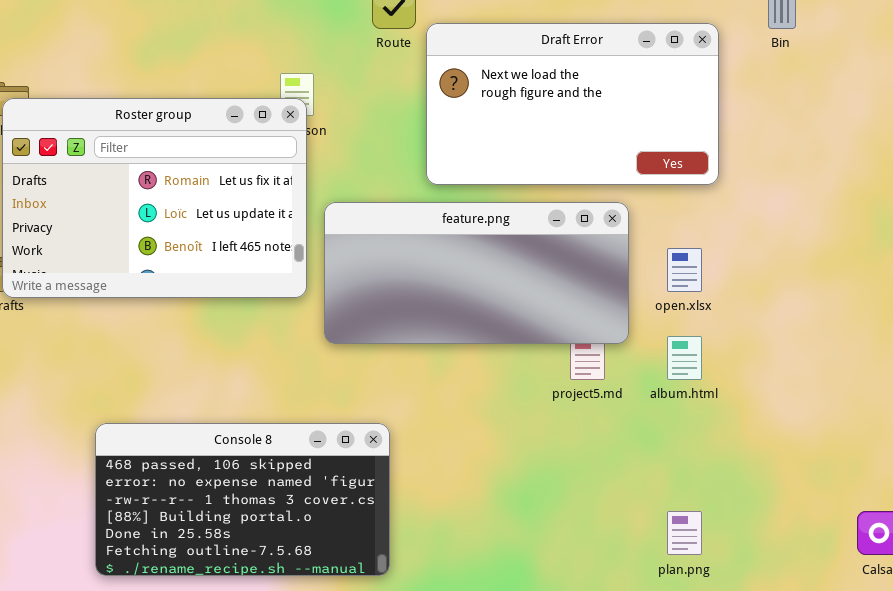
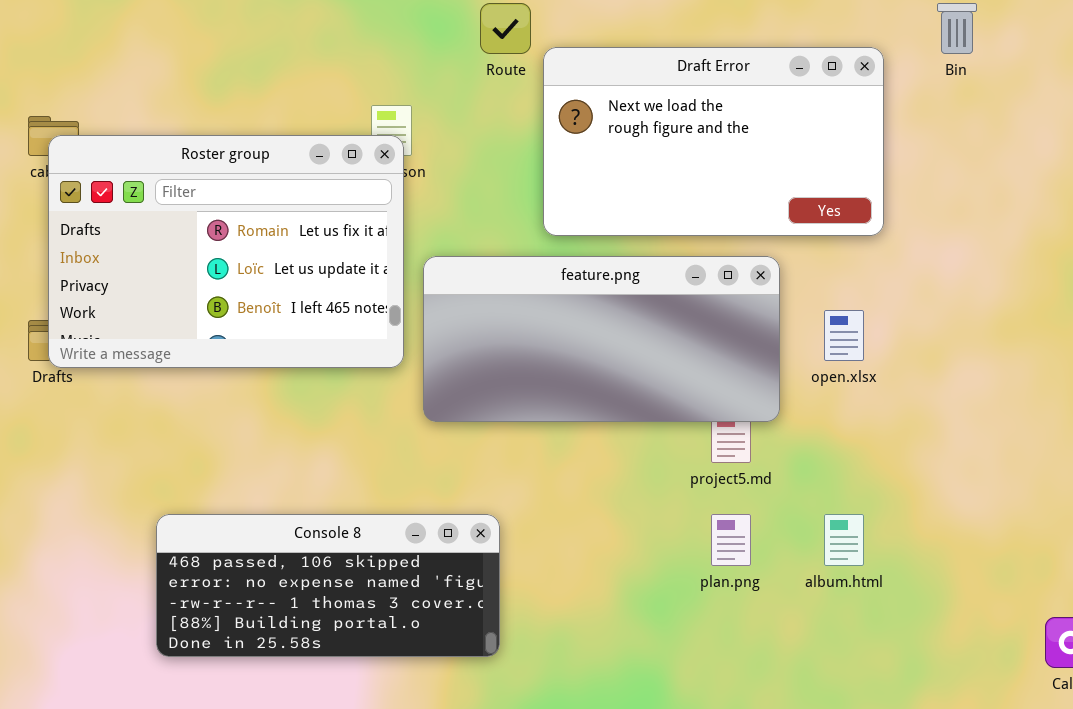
album.html: [667,336,702,380] -> [824,514,864,566], moved
Console 8: [95,423,390,576] -> [156,514,500,657], resized
plan.png: [667,511,702,555] -> [711,514,751,566], moved

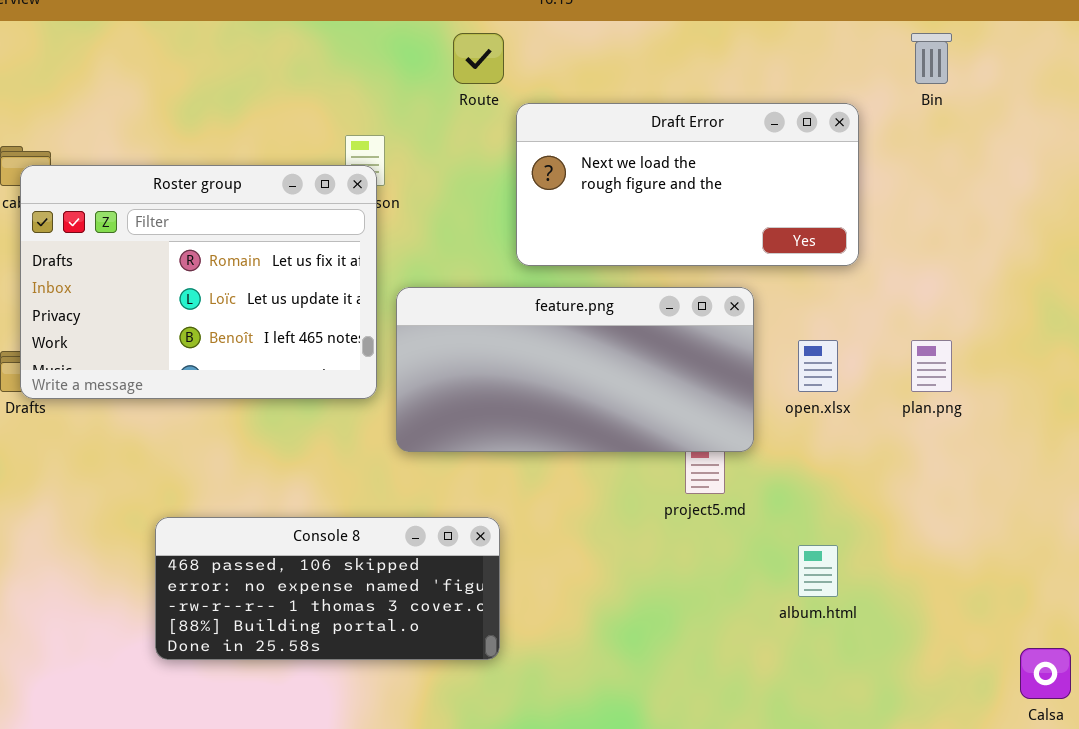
Draft Error: [543,47,884,236] -> [516,103,859,266], resized
Console 8: [156,514,500,657] -> [155,517,500,660], moved
plan.png: [711,514,751,566] -> [911,340,952,392], moved

